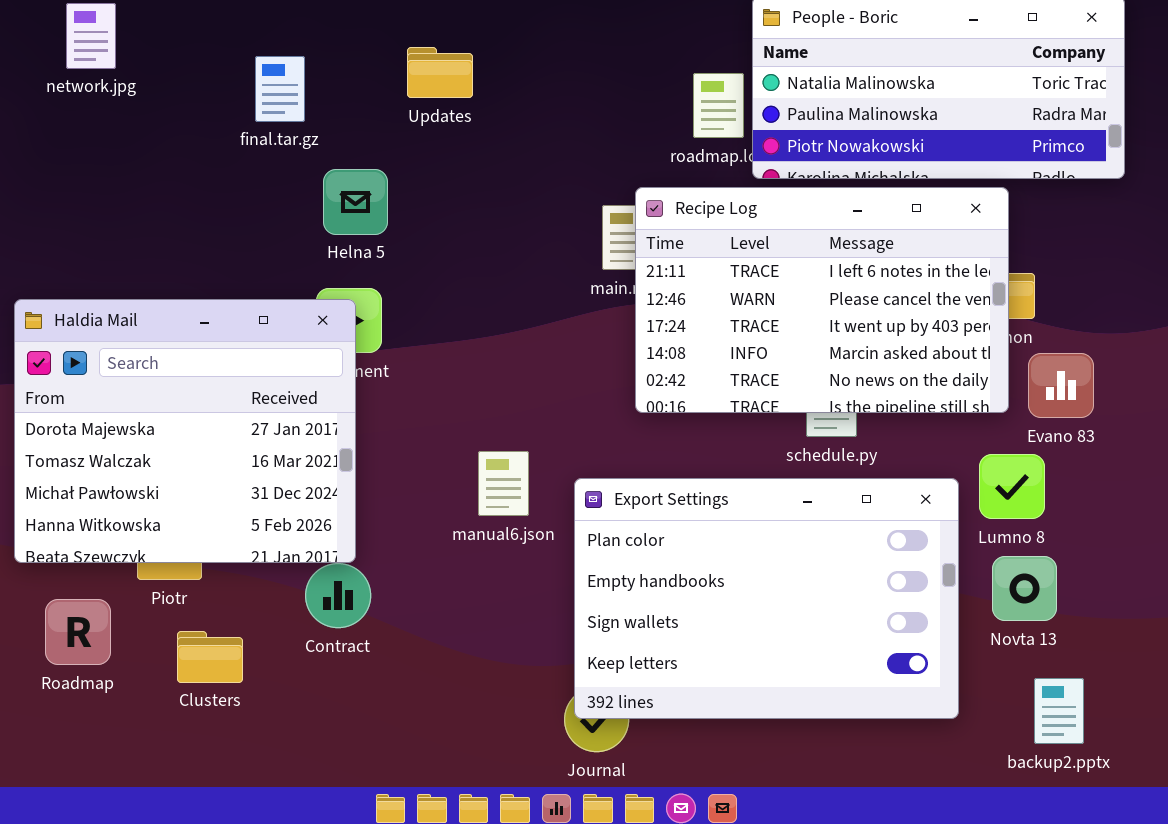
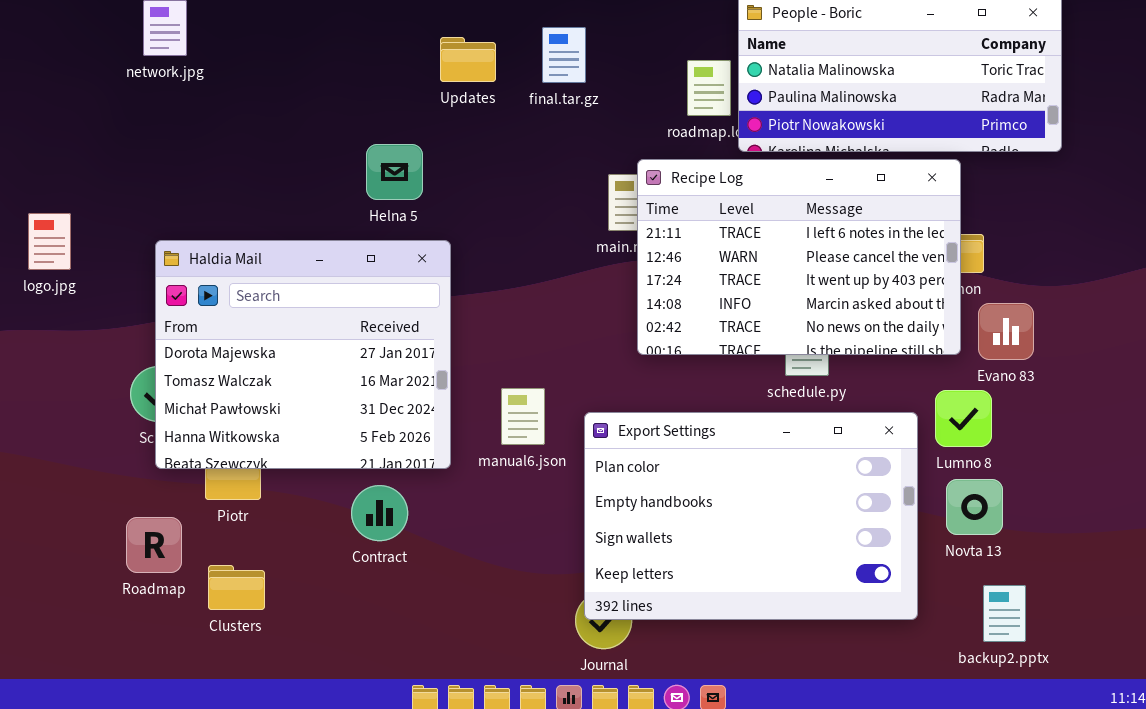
final.tar.gz: [255,56,305,122] -> [542,27,586,83], moved
Haldia Mail: [14,299,356,563] -> [155,240,451,469], moved
Clusters: [177,631,243,683] -> [208,565,265,610], moved

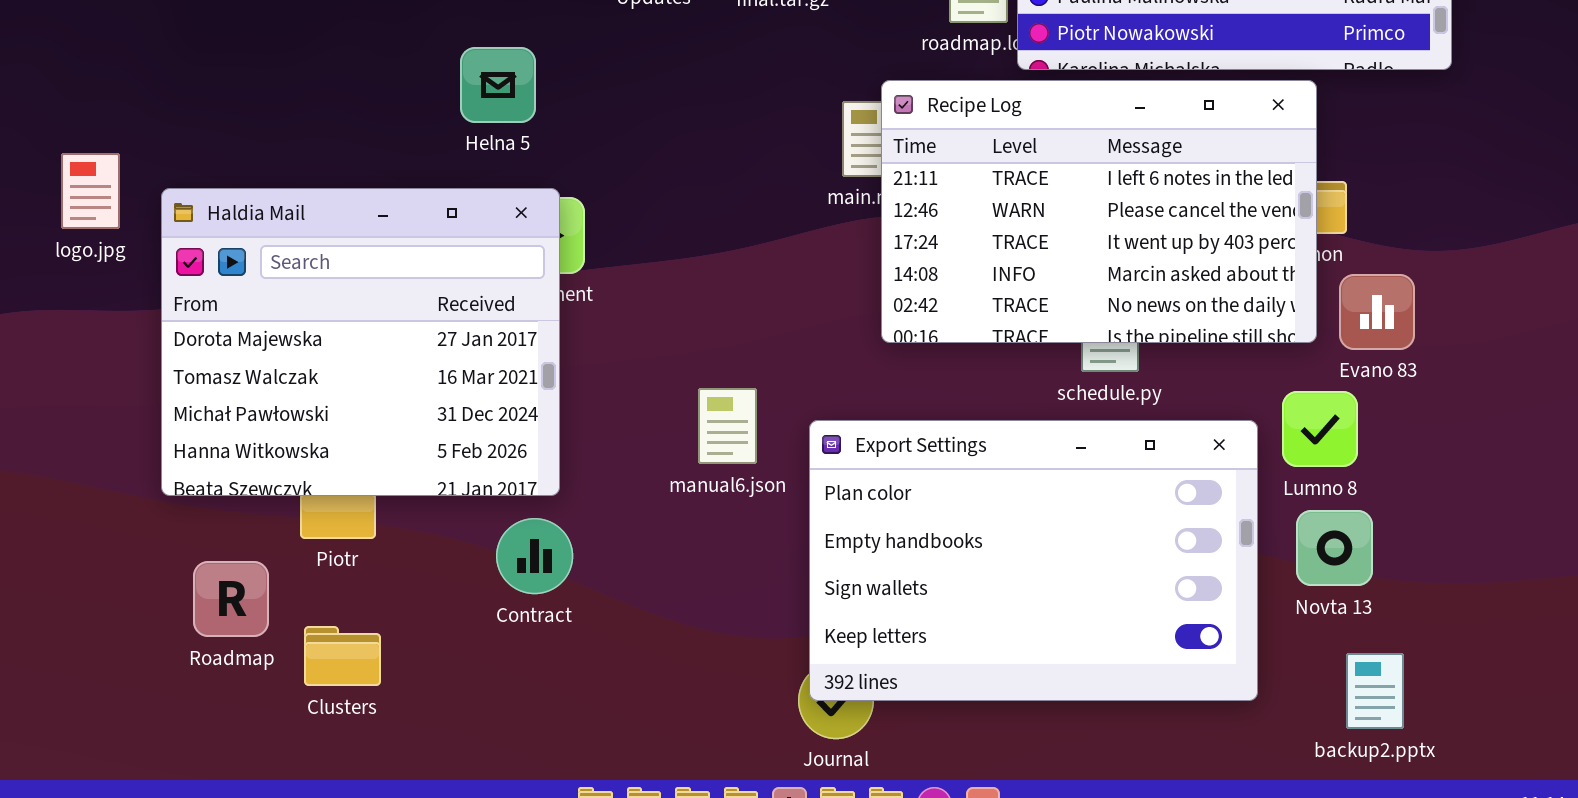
Helna 5: [366,144,423,200] -> [460,47,536,123], moved
Haldia Mail: [155,240,451,469] -> [161,188,560,496], moved

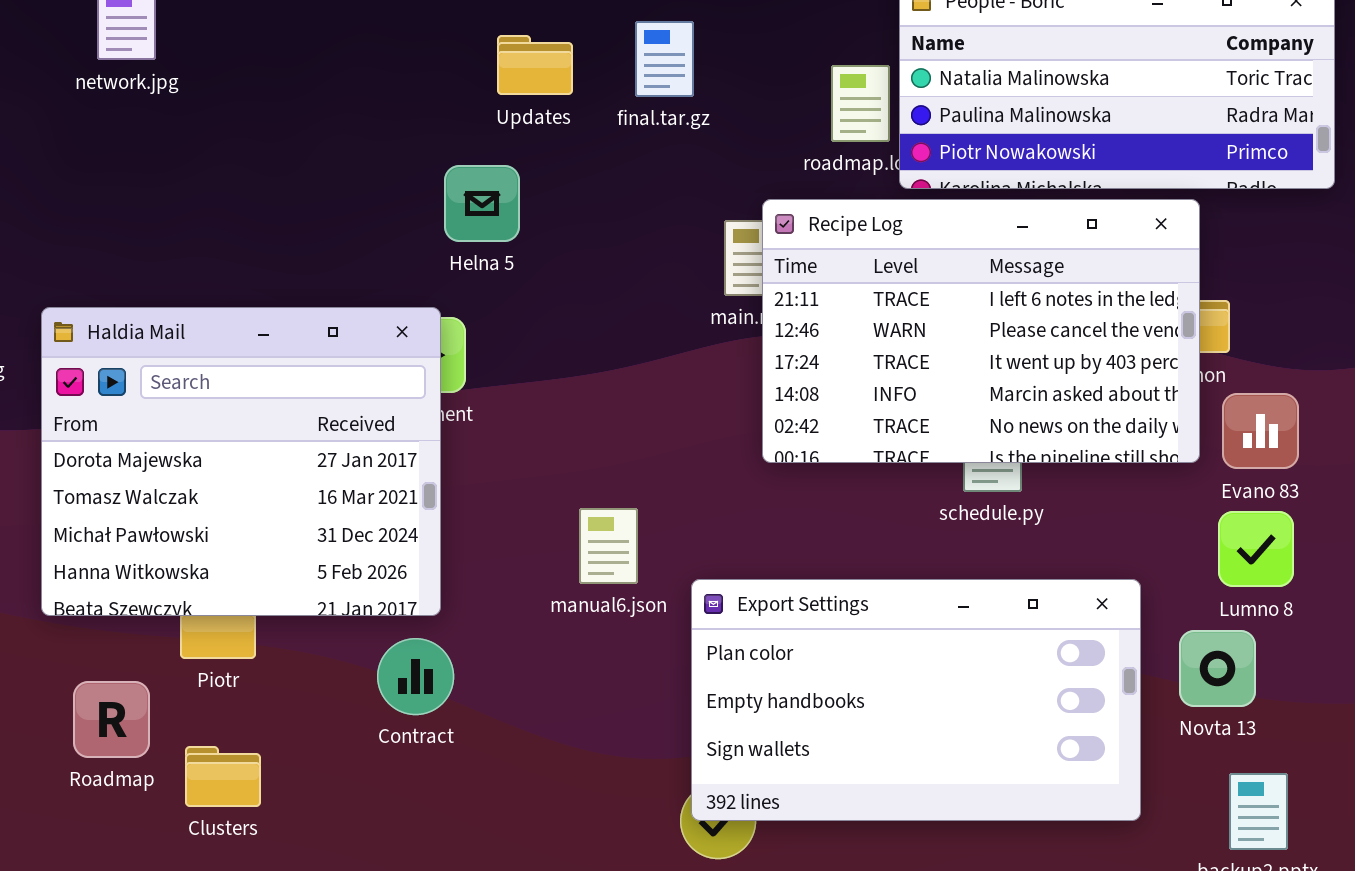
Helna 5: [460,47,536,123] -> [444,165,520,242], moved
Lumno 8: [1282,391,1358,467] -> [1218,511,1294,587], moved
Export Settings: [809,420,1258,701] -> [691,579,1141,821], resized

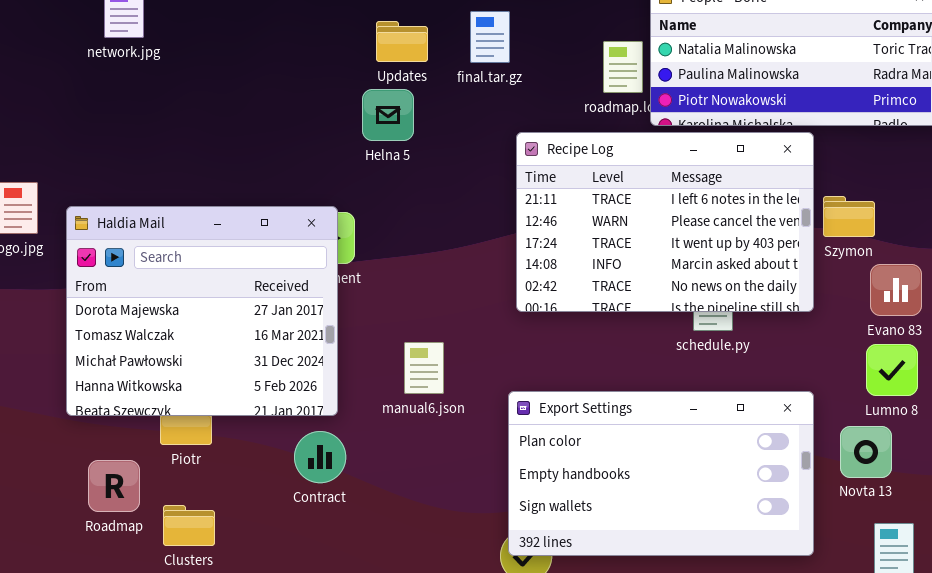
Helna 5: [444,165,520,242] -> [362,89,414,141], moved
Recipe Log: [762,199,1200,463] -> [516,132,814,312], moved
manual6.json: [579,508,638,584] -> [404,342,444,394], moved

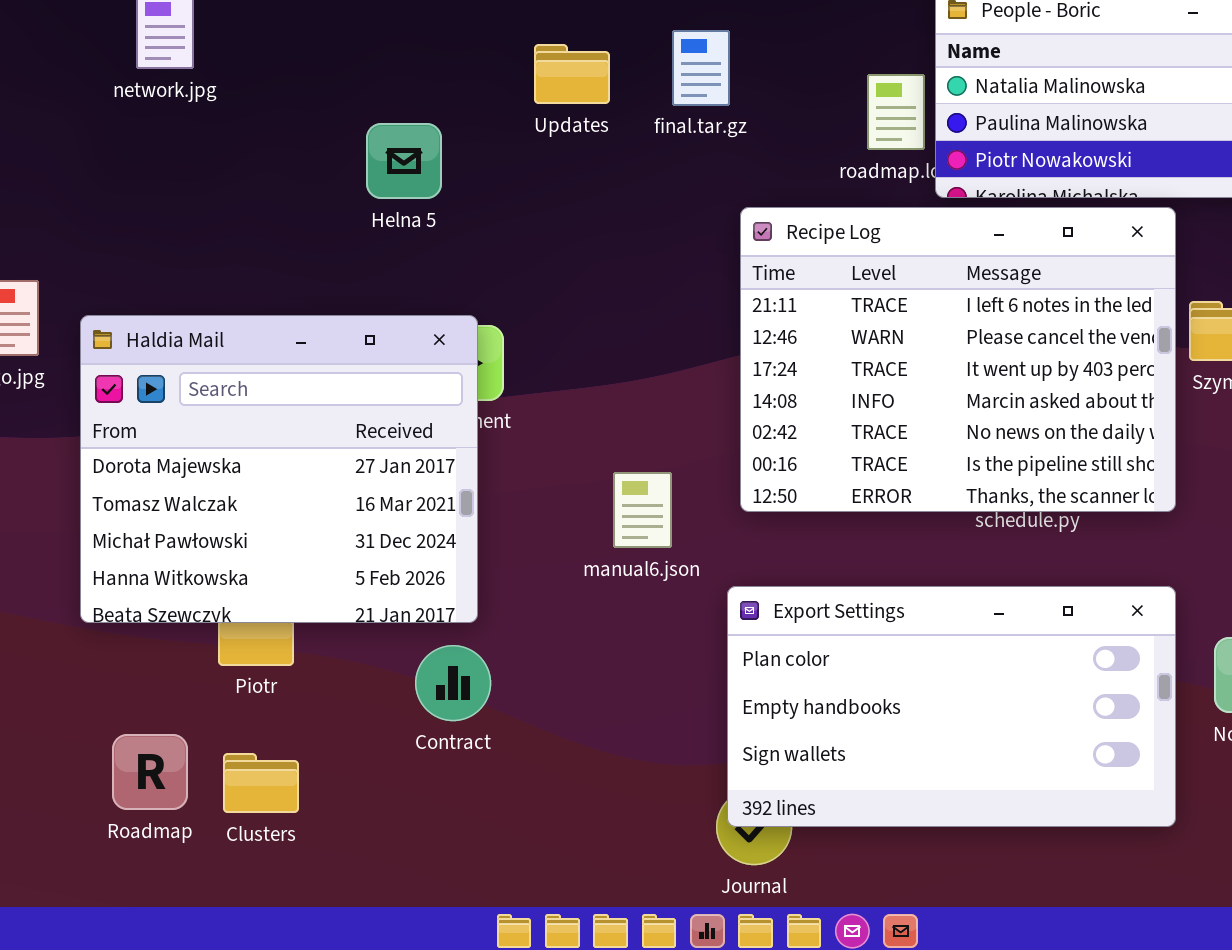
Helna 5: [362,89,414,141] -> [366,123,442,199], moved
Recipe Log: [516,132,814,312] -> [740,207,1176,512], resized
manual6.json: [404,342,444,394] -> [613,472,672,548], moved
Roadmap: [88,460,140,512] -> [112,734,188,810], moved

